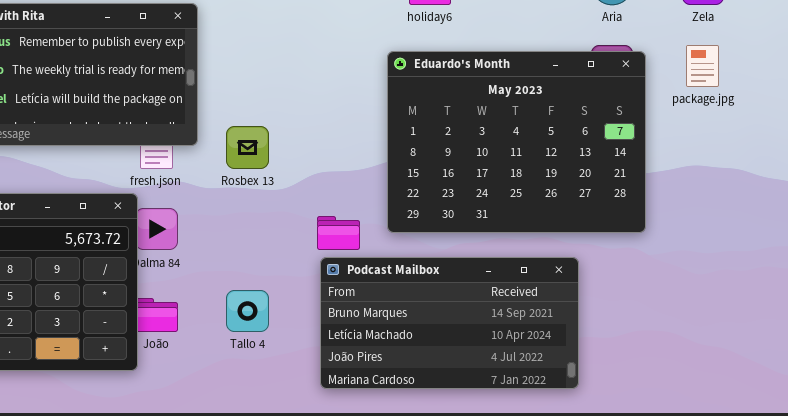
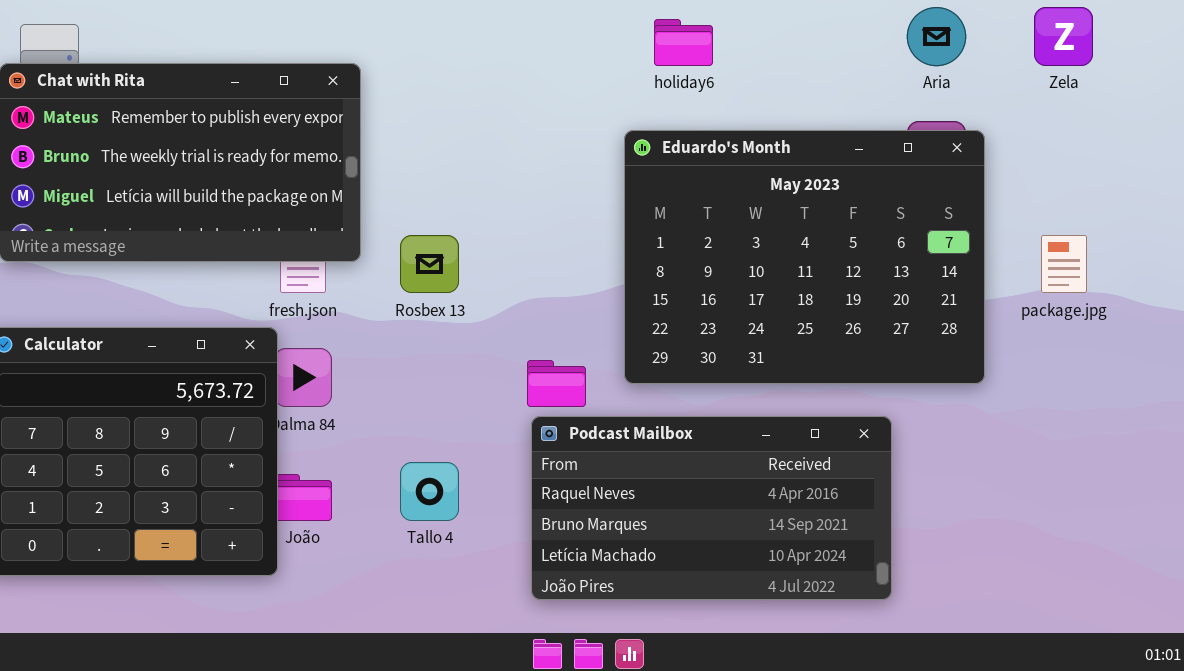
package.jpg: [686,45,719,87] -> [1041,235,1087,293], moved
Podcast Mailbox: [320,257,579,389] -> [531,416,892,600], scrolled up 1 row

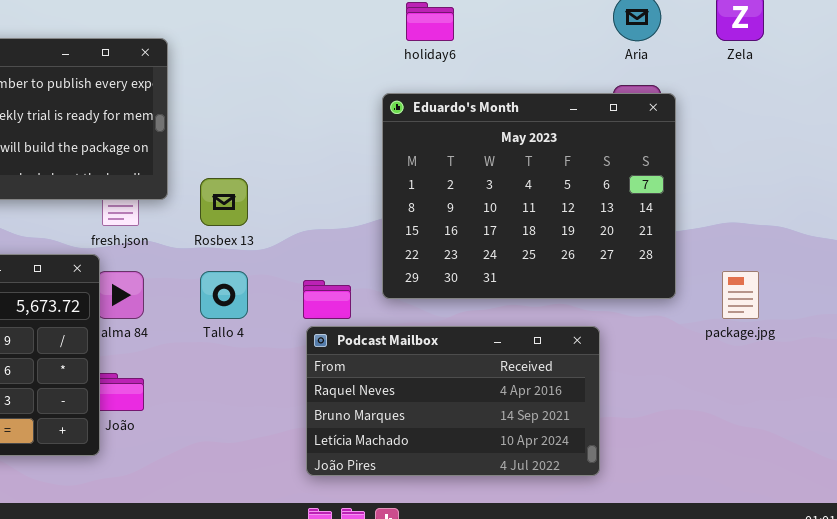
package.jpg: [1041,235,1087,293] -> [722,271,759,319], moved
Tallo 4: [400,462,459,521] -> [200,271,248,319], moved

